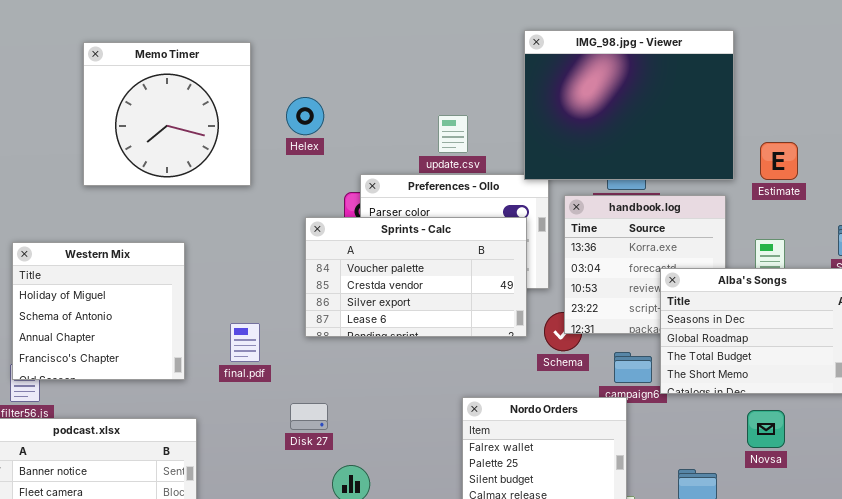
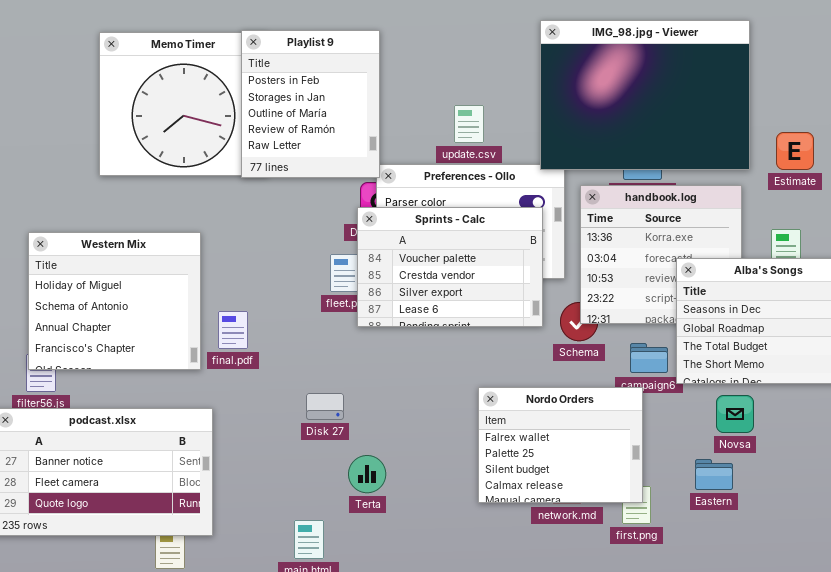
Playlist 9: none -> [241,30,380,178], opened
Sprints - Calc: [305,217,527,337] -> [357,207,543,327], resized
final.pdf: [230,323,260,362] -> [218,311,248,349], moved
Novsa: [747,410,785,448] -> [716,395,754,433], moved

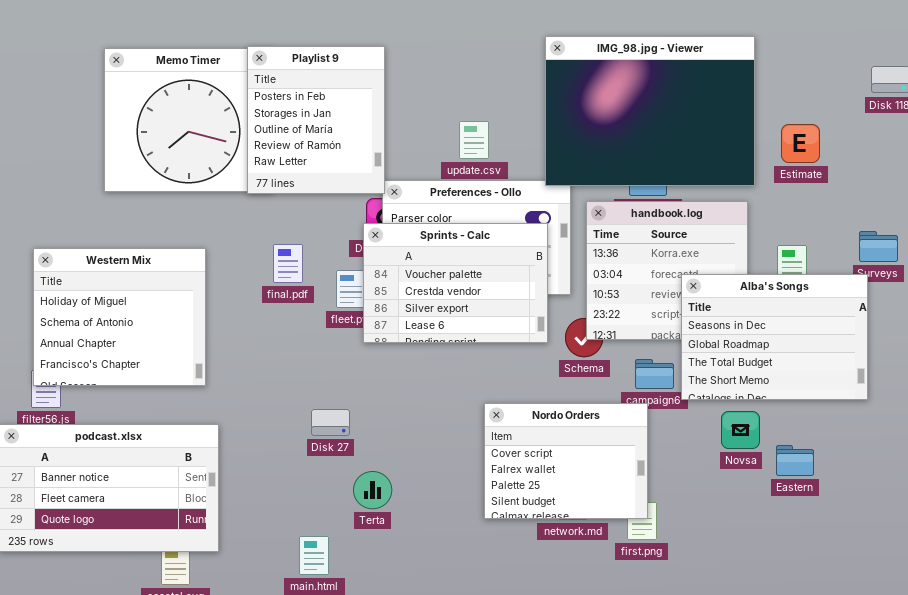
Estimate: [776,132,814,170] -> [781,124,820,163], moved
final.pdf: [218,311,248,349] -> [273,244,303,283], moved
Nordo Orders: [478,387,643,503] -> [484,403,648,519], scrolled up 1 row
Eastern: [695,459,733,490] -> [776,445,814,476], moved

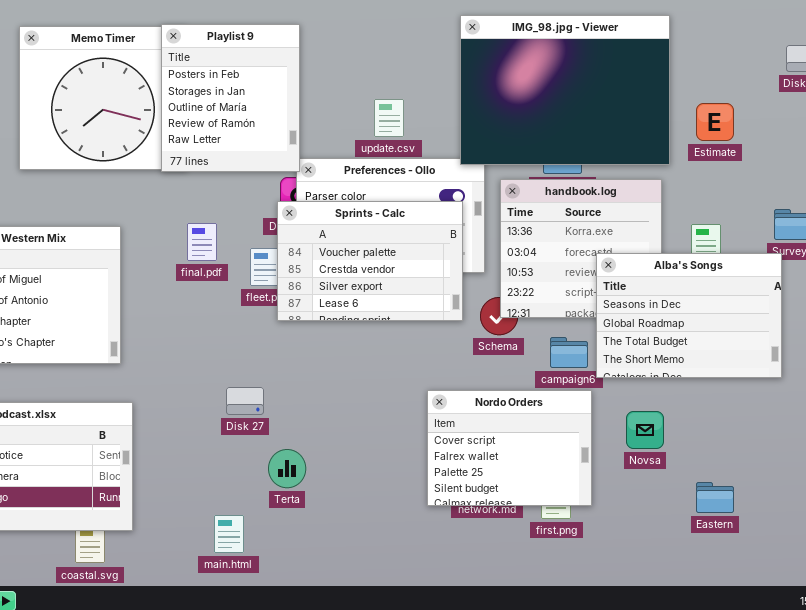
Nordo Orders: [484,403,648,519] -> [427,390,592,506], moved
Novsa: [721,411,760,449] -> [626,411,664,449], moved
Eastern: [776,445,814,476] -> [696,482,734,513], moved

